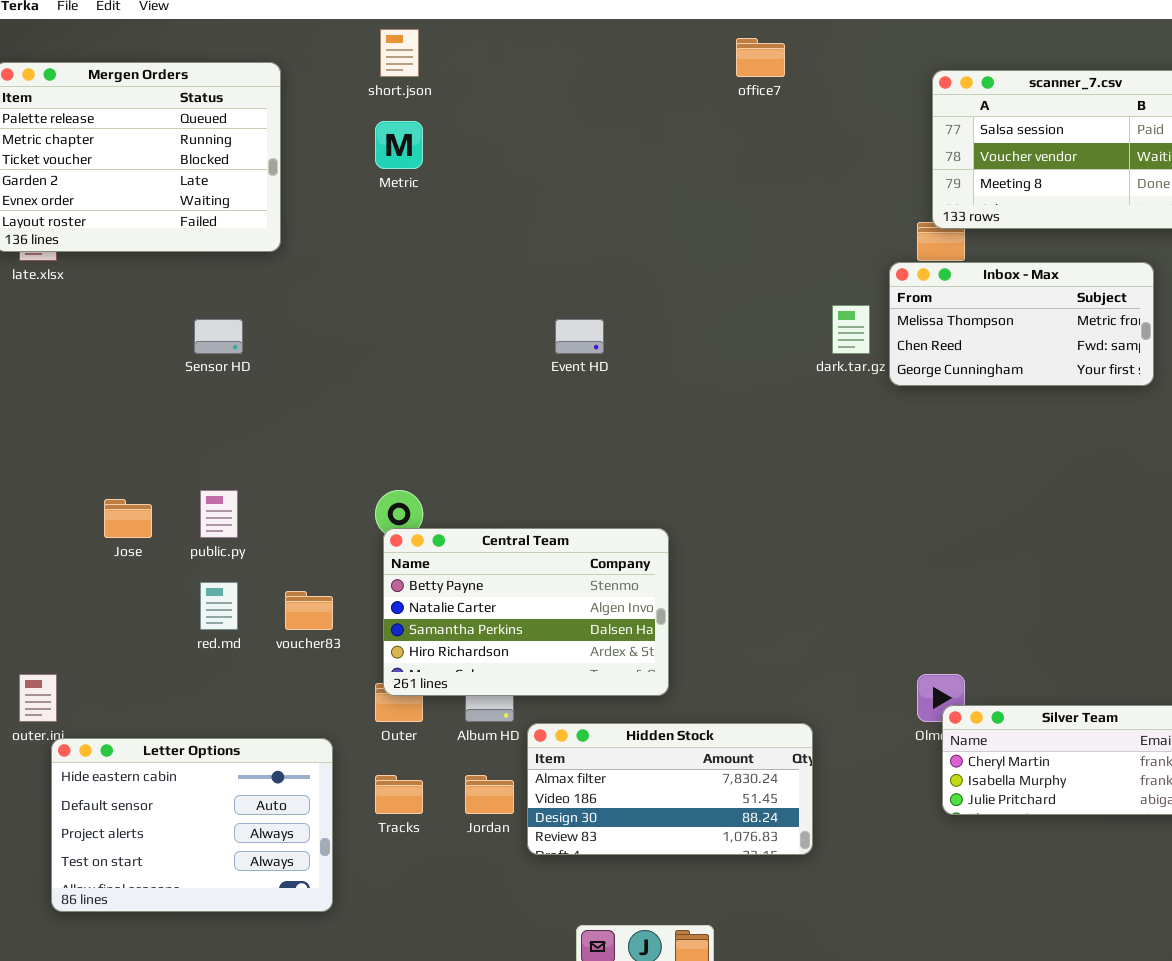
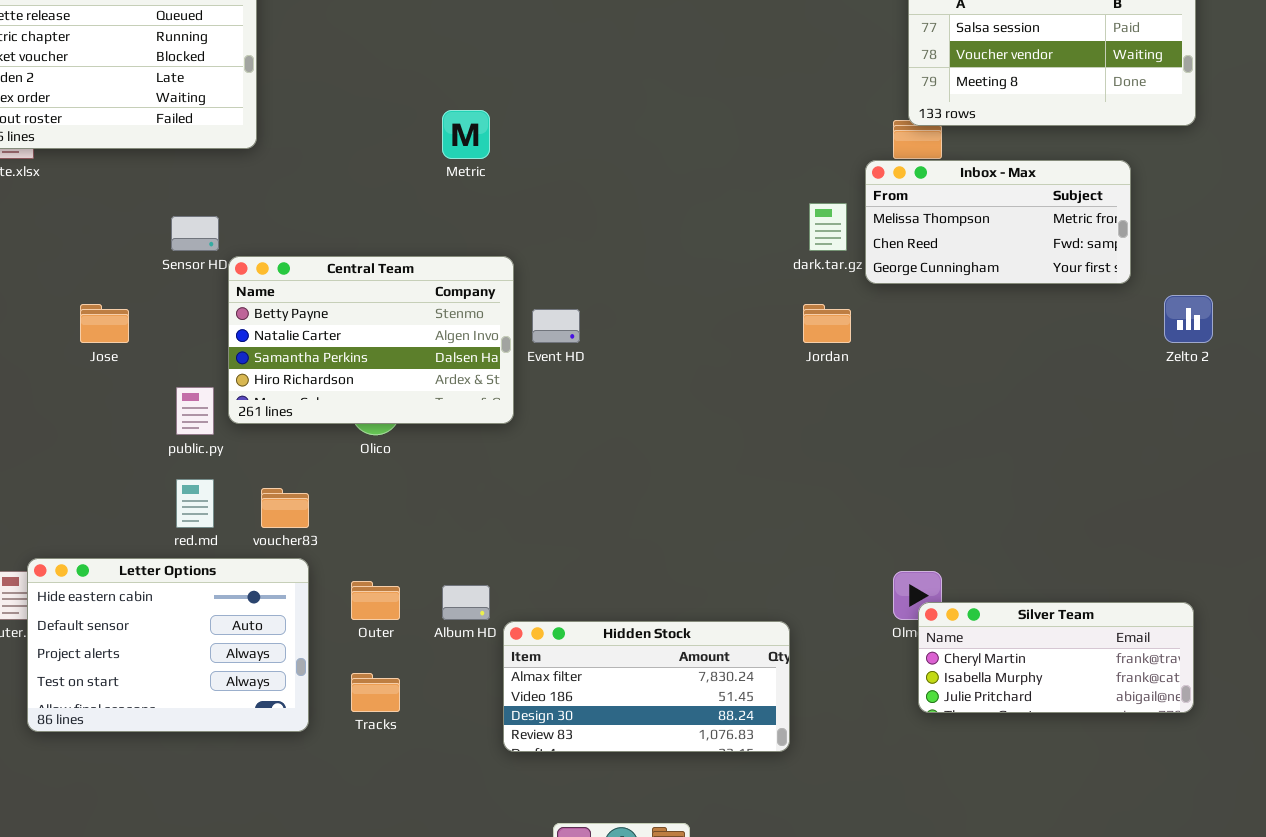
Metric: [375,121,423,169] -> [442,110,490,159], moved
Event HD: [555,319,604,354] -> [532,309,580,343], moved
Jose: [104,499,152,538] -> [80,304,129,343], moved
Central Team: [383,528,669,696] -> [228,256,514,424], moved
Letter Options: [51,738,333,912] -> [27,558,309,732], moved
Jordan: [465,775,514,814] -> [803,304,851,343], moved

